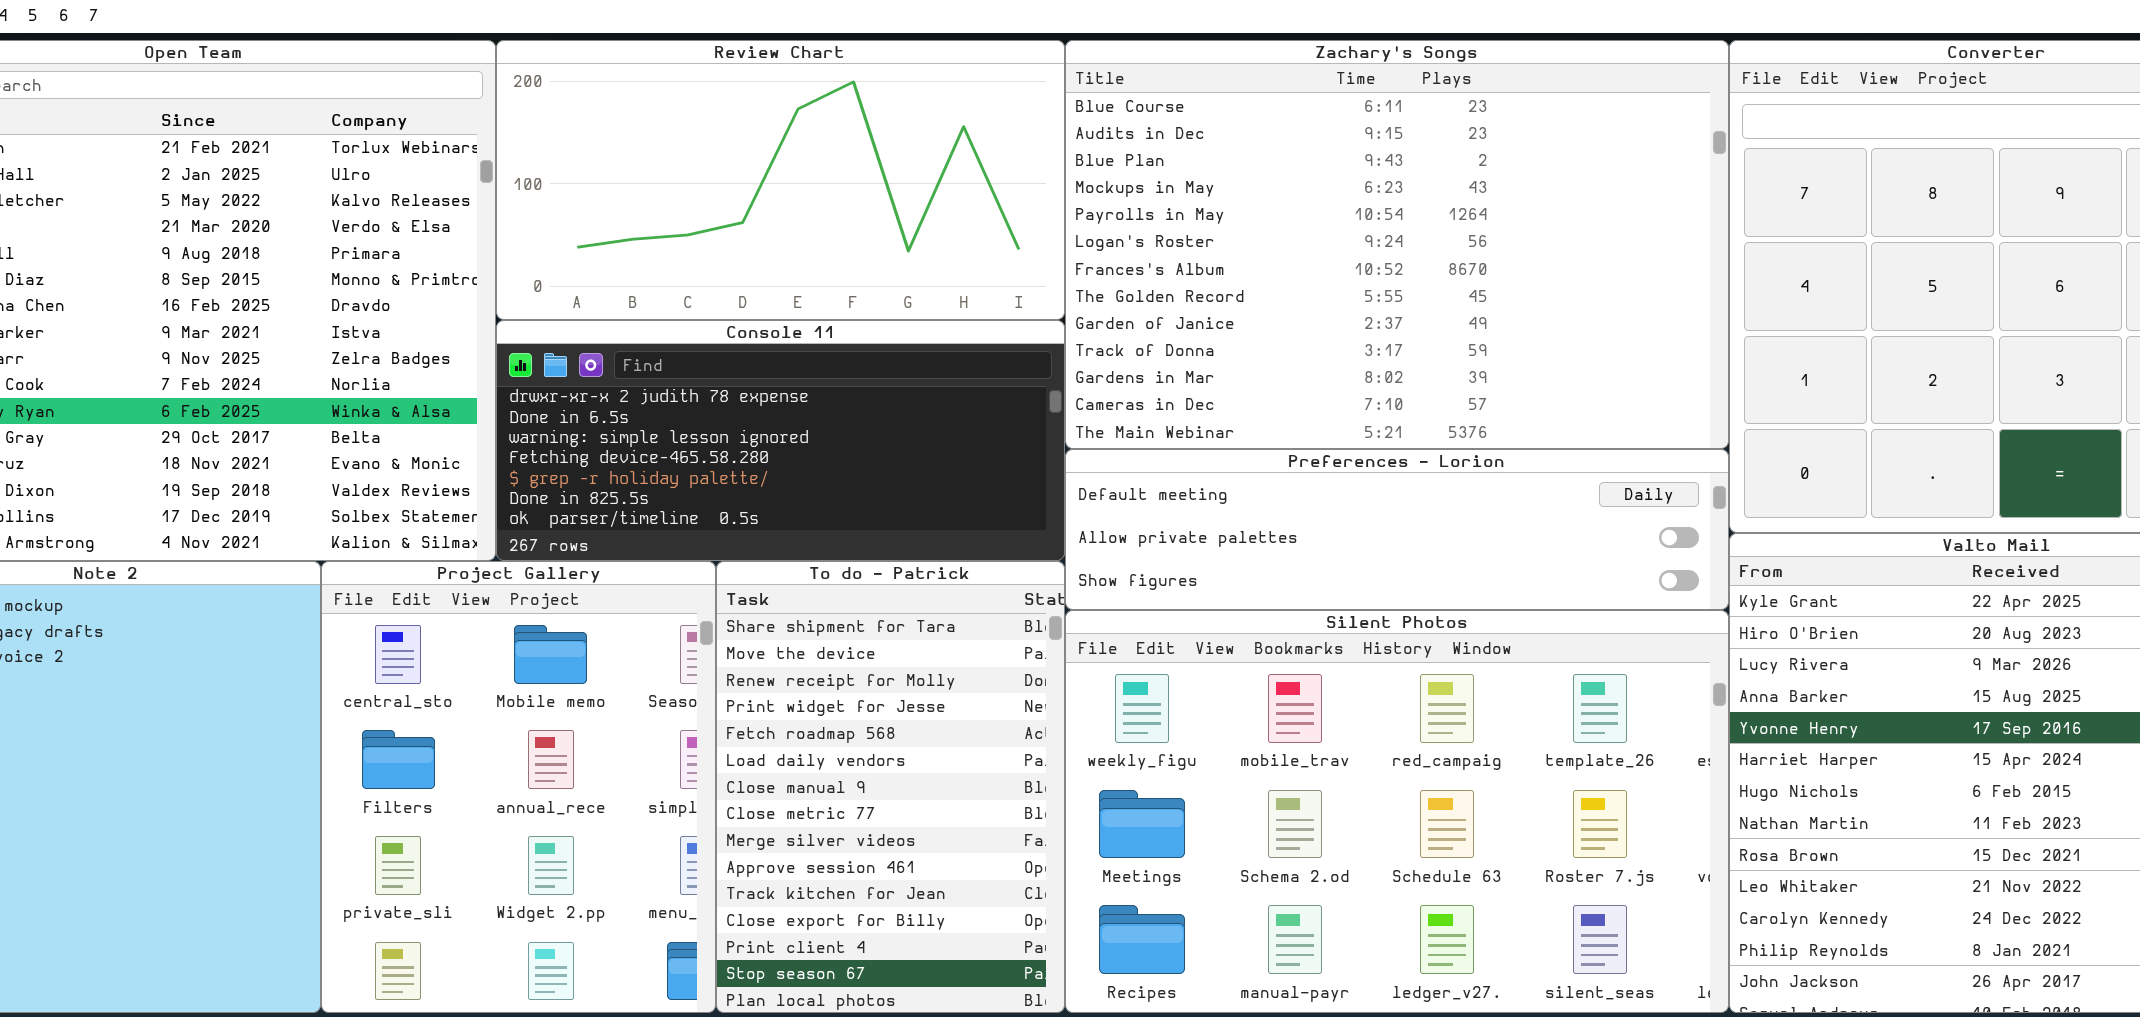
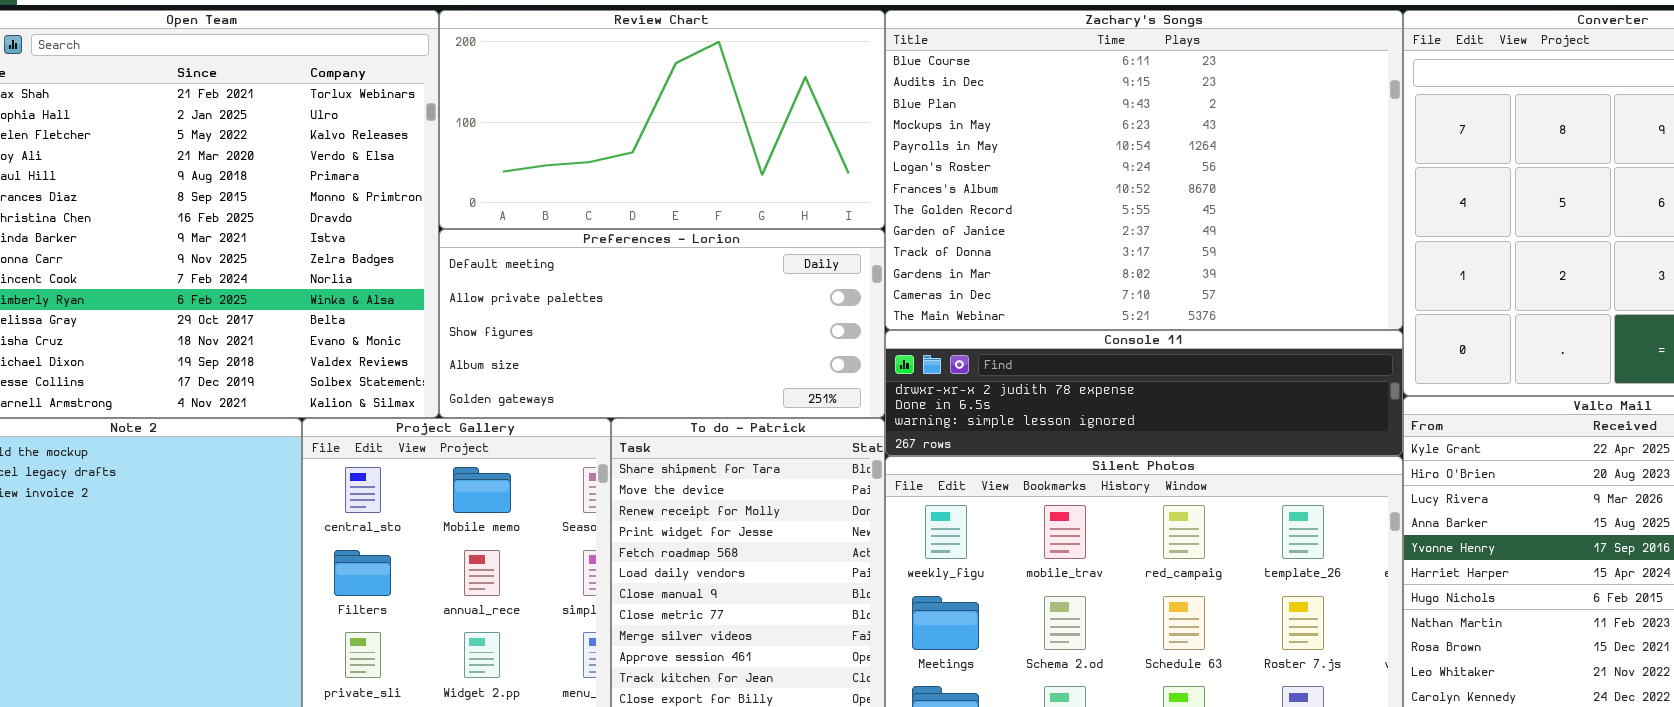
Console 11: [496,320,1065,561] -> [885,330,1403,456], moved, resized
Preferences - Lorion: [1065,449,1729,610] -> [439,229,885,418], moved, resized

